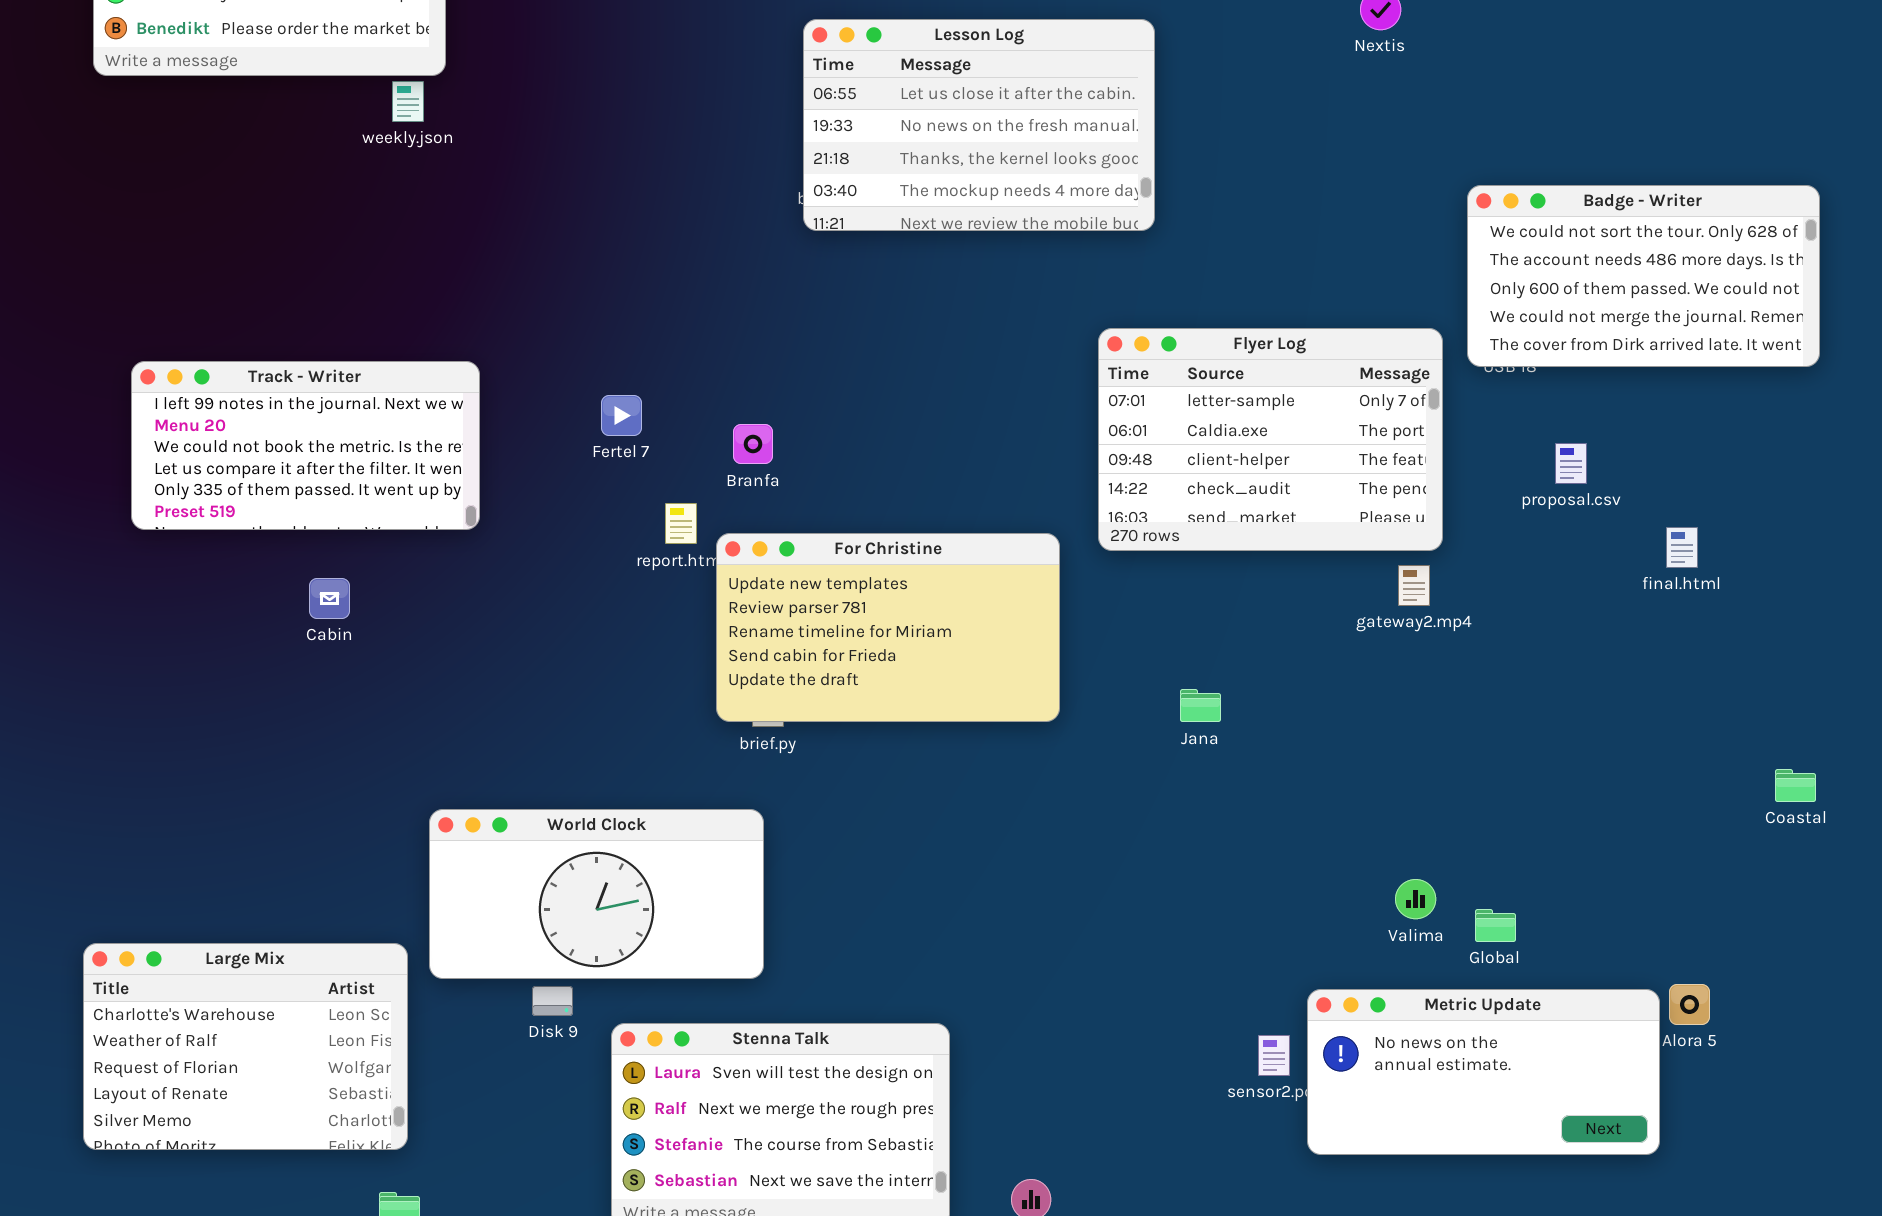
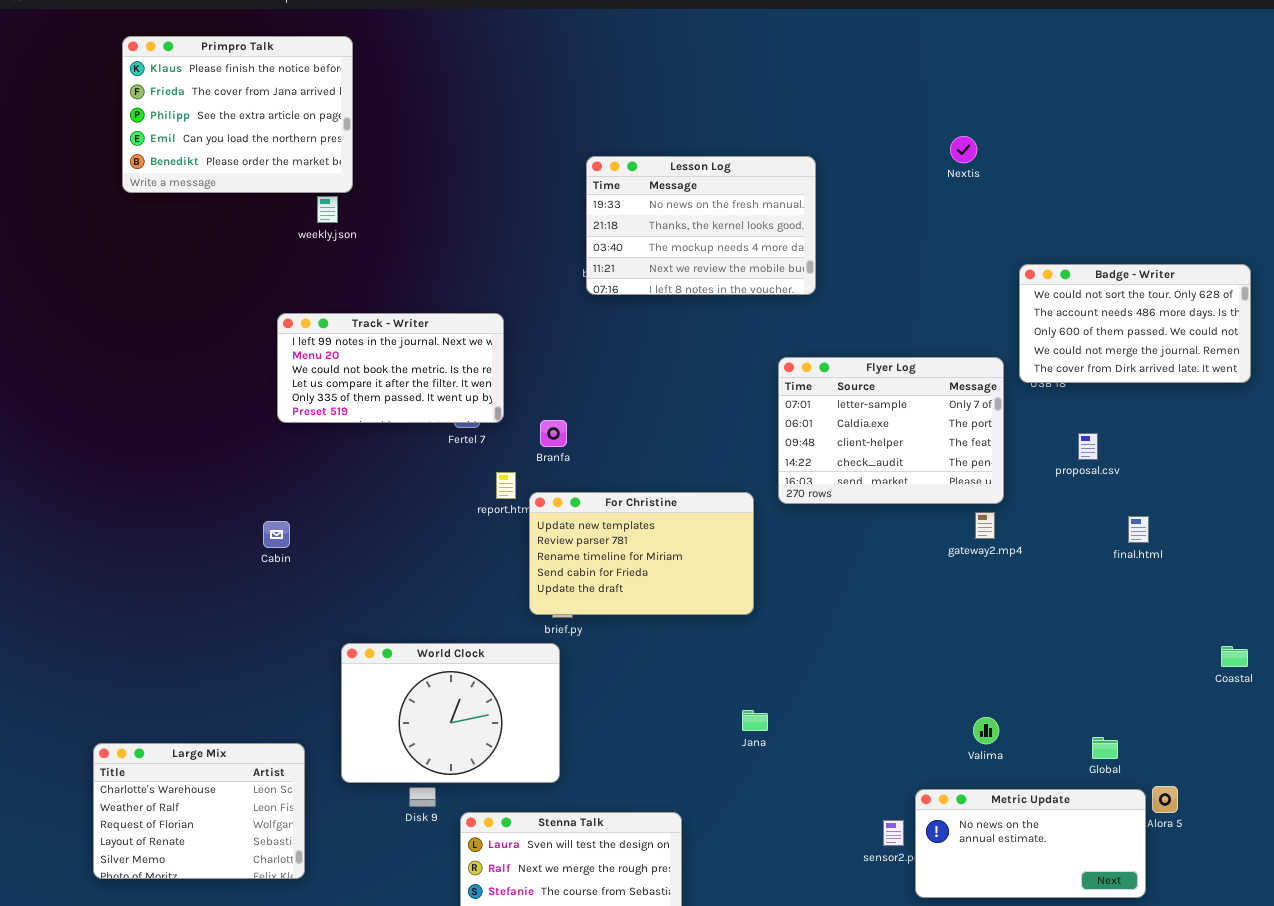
Lesson Log: [803,19,1155,231] -> [586,156,816,295], scrolled down 1 row
Track - Writer: [131,361,480,530] -> [277,313,504,423], moved
final.html: [1666,527,1698,568] -> [1128,516,1149,543], moved
Jana: [1180,689,1221,722] -> [742,710,768,731], moved
World Clock: [429,809,764,979] -> [341,643,560,783], resized
Global: [1475,909,1516,942] -> [1092,737,1118,759], moved
Large Mix: [83,943,408,1150] -> [93,743,305,879], moved

